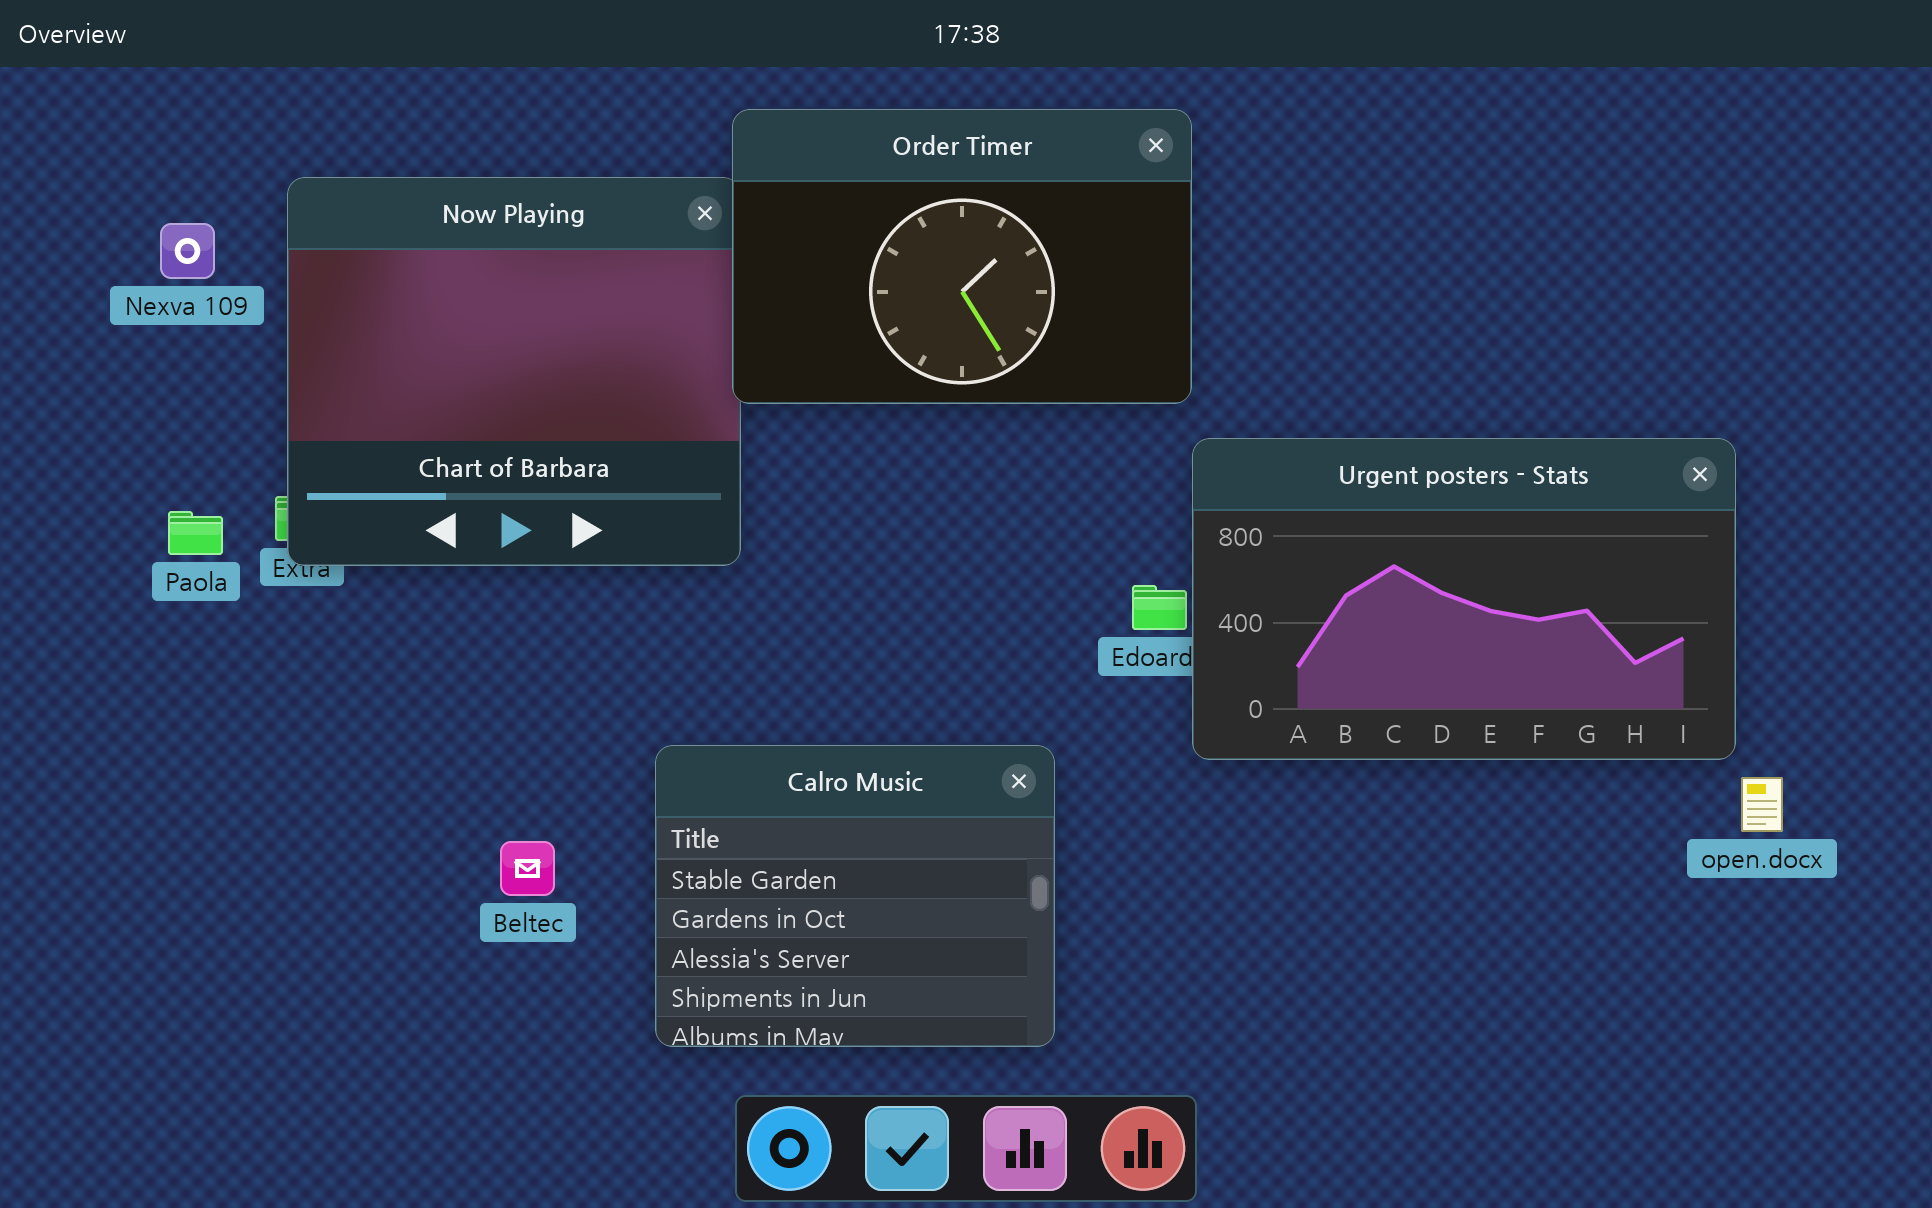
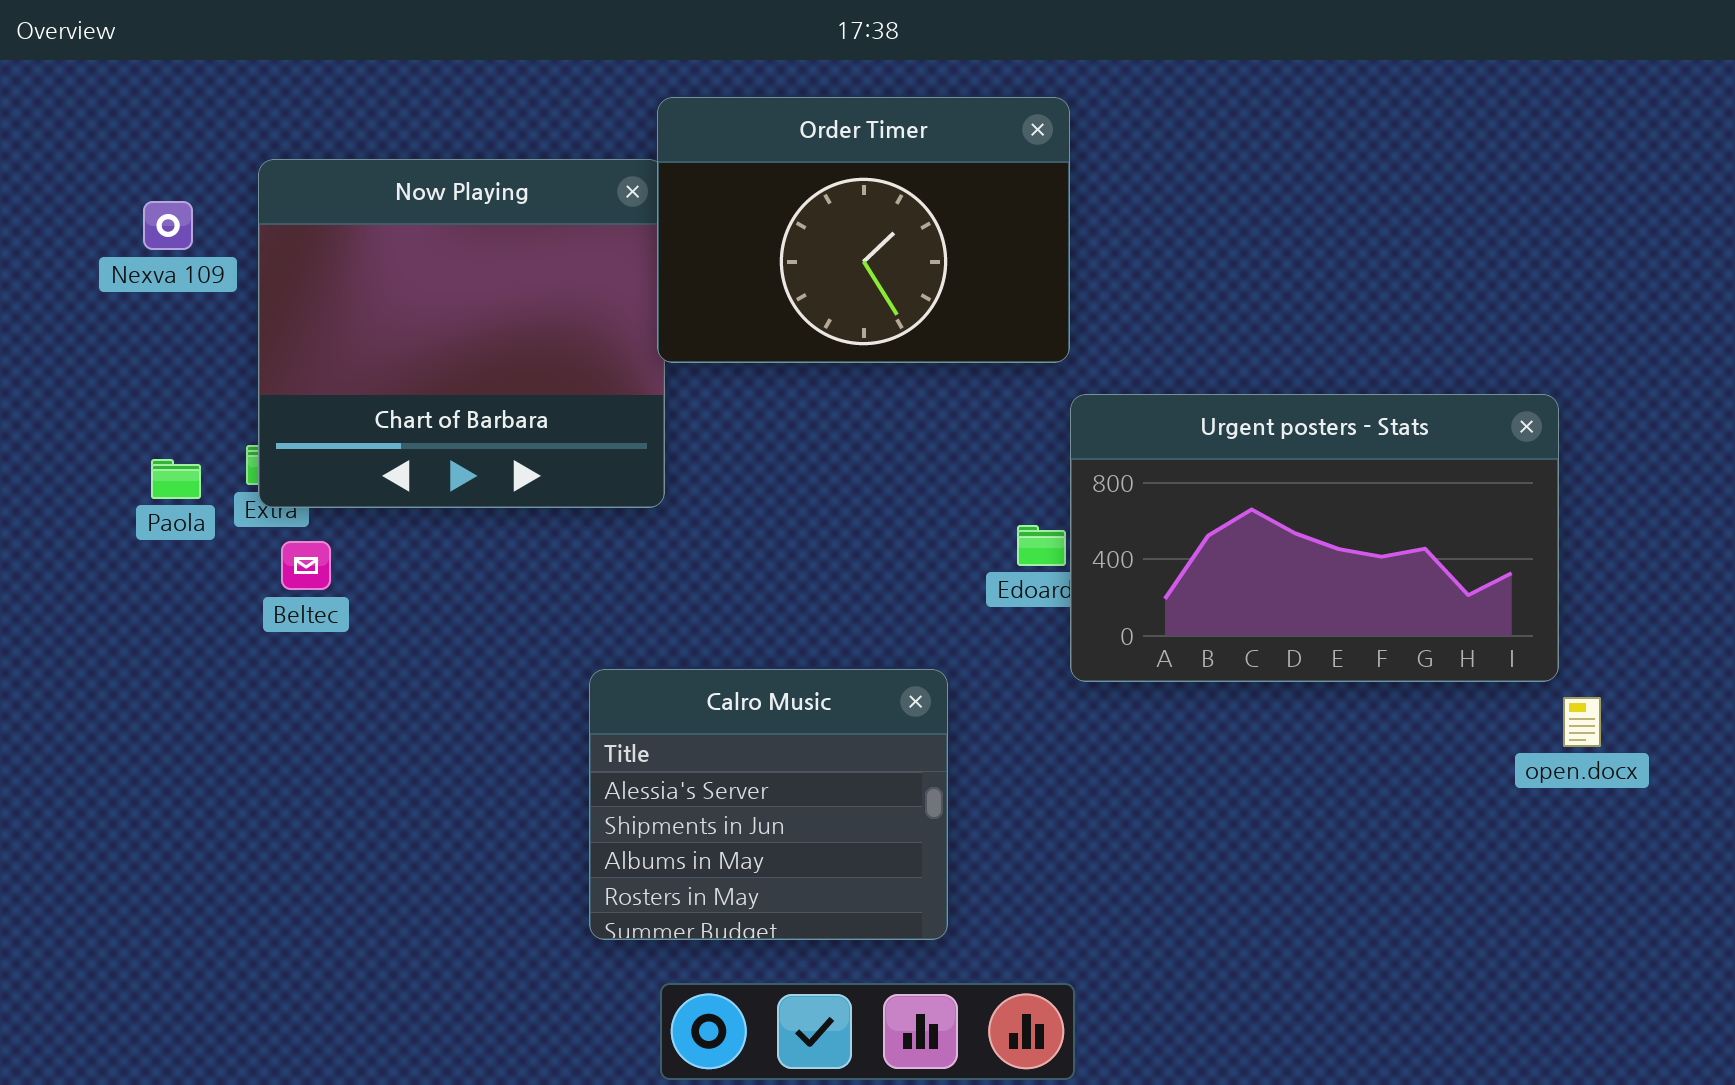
Calro Music: [655,745,1055,1047] -> [589,669,948,940], scrolled down 2 rows
Beltec: [500,841,555,896] -> [281,541,331,590], moved

